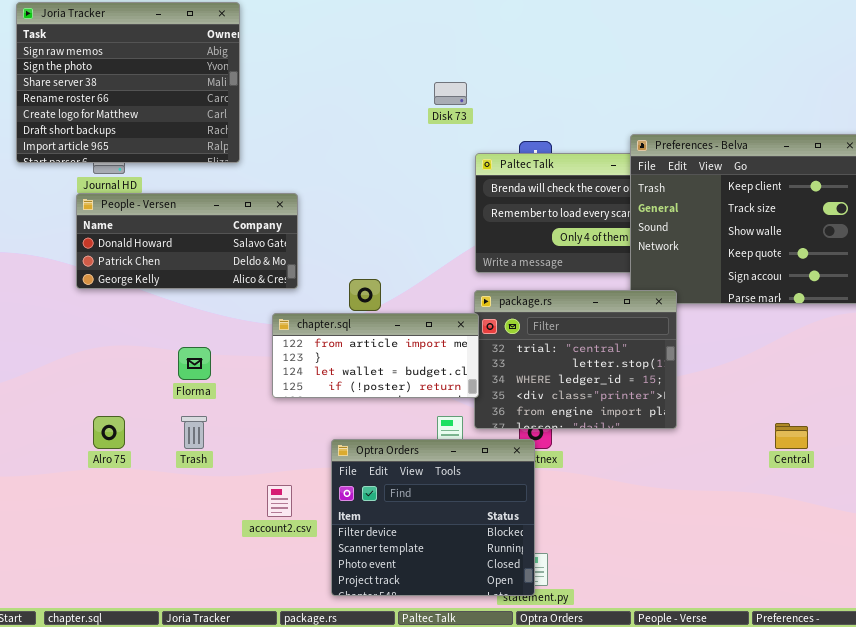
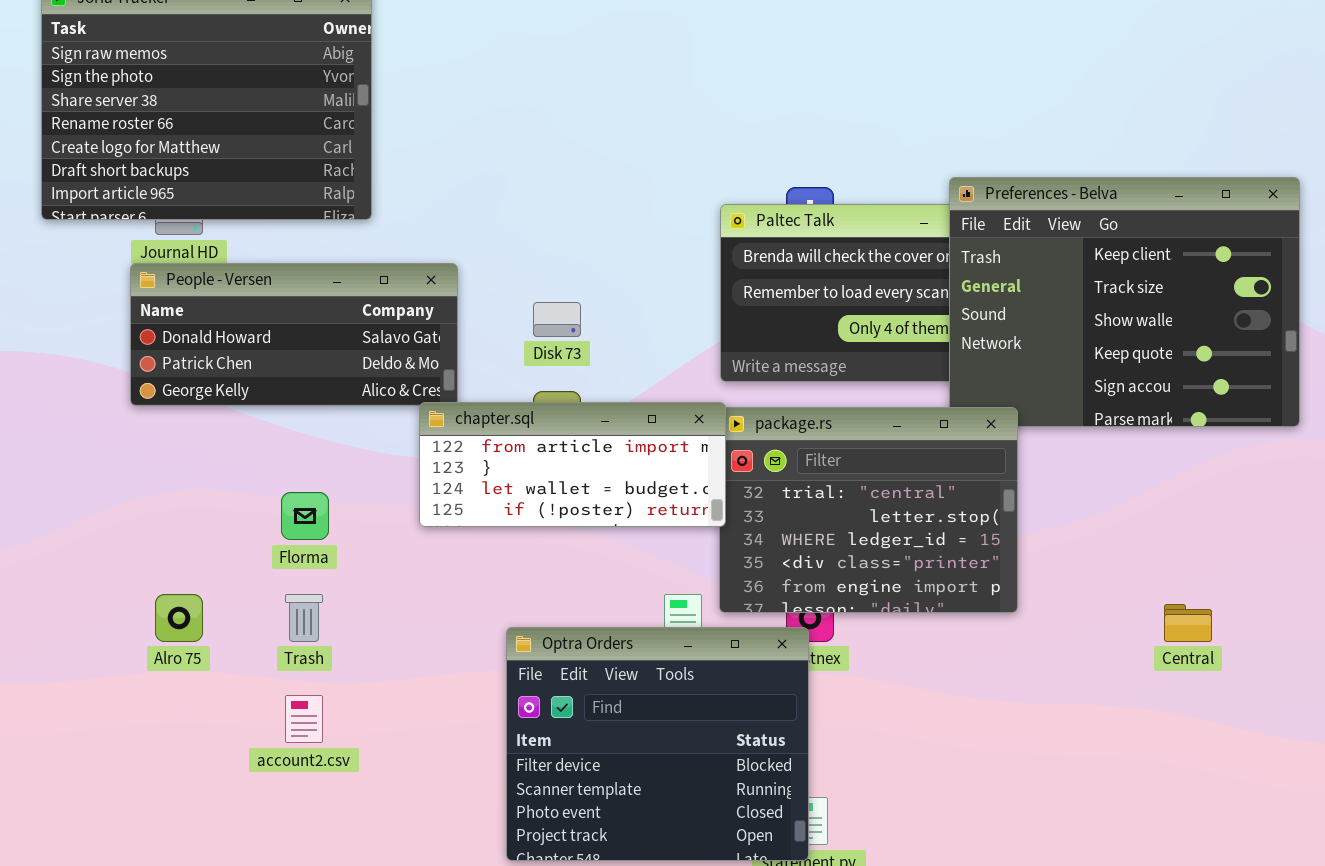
Disk 73: [434,82,467,105] -> [533,302,581,337], moved
chapter.sql: [272,313,479,398] -> [419,402,726,527], moved
account2.csv: [267,485,292,517] -> [285,695,323,743], moved

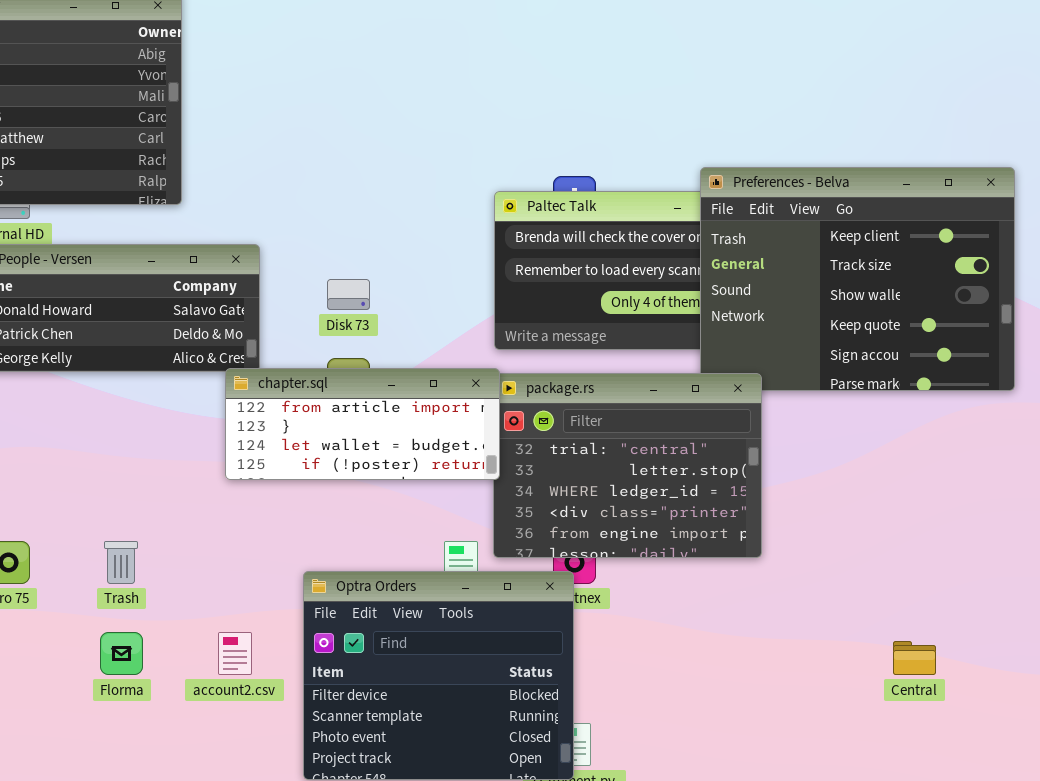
Florma: [281,492,329,540] -> [100,632,143,675], moved
Central: [1164,604,1212,642] -> [893,641,936,675], moved
account2.csv: [285,695,323,743] -> [218,632,252,675], moved

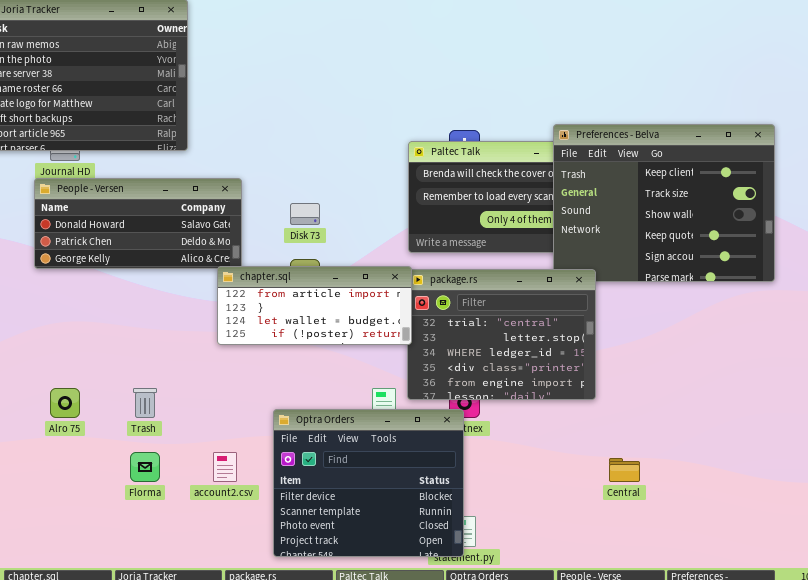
Central: [893,641,936,675] -> [609,458,640,482], moved

